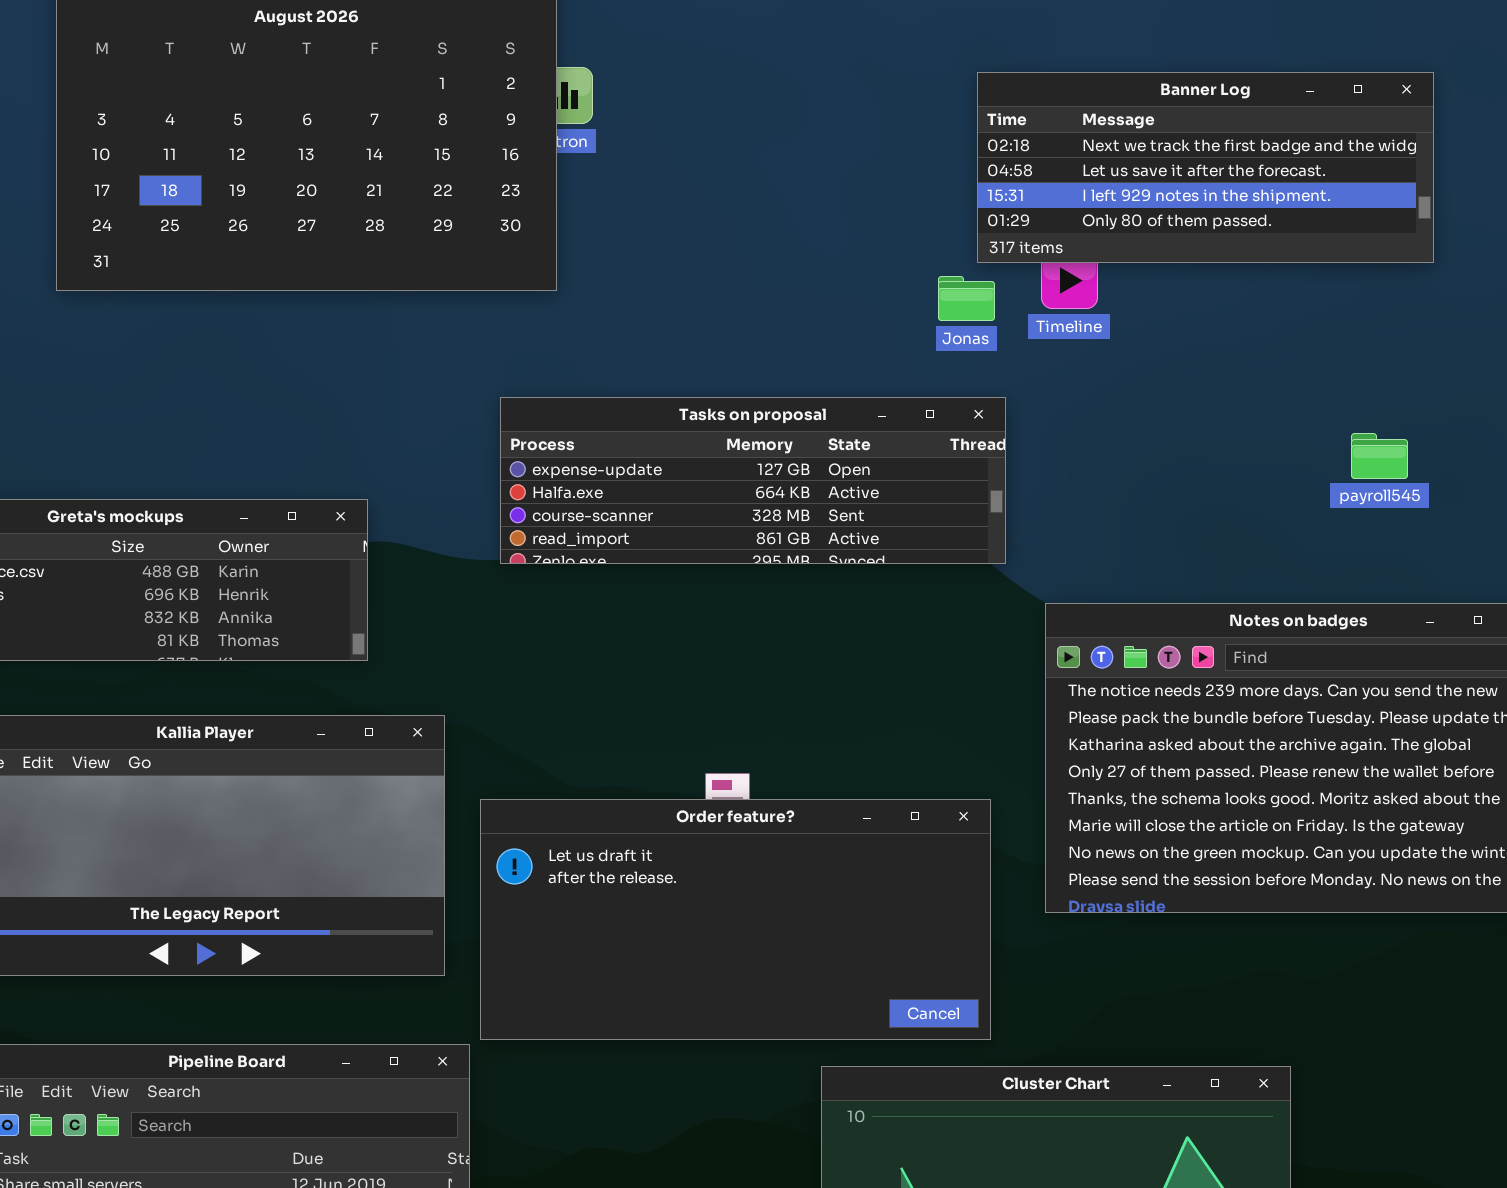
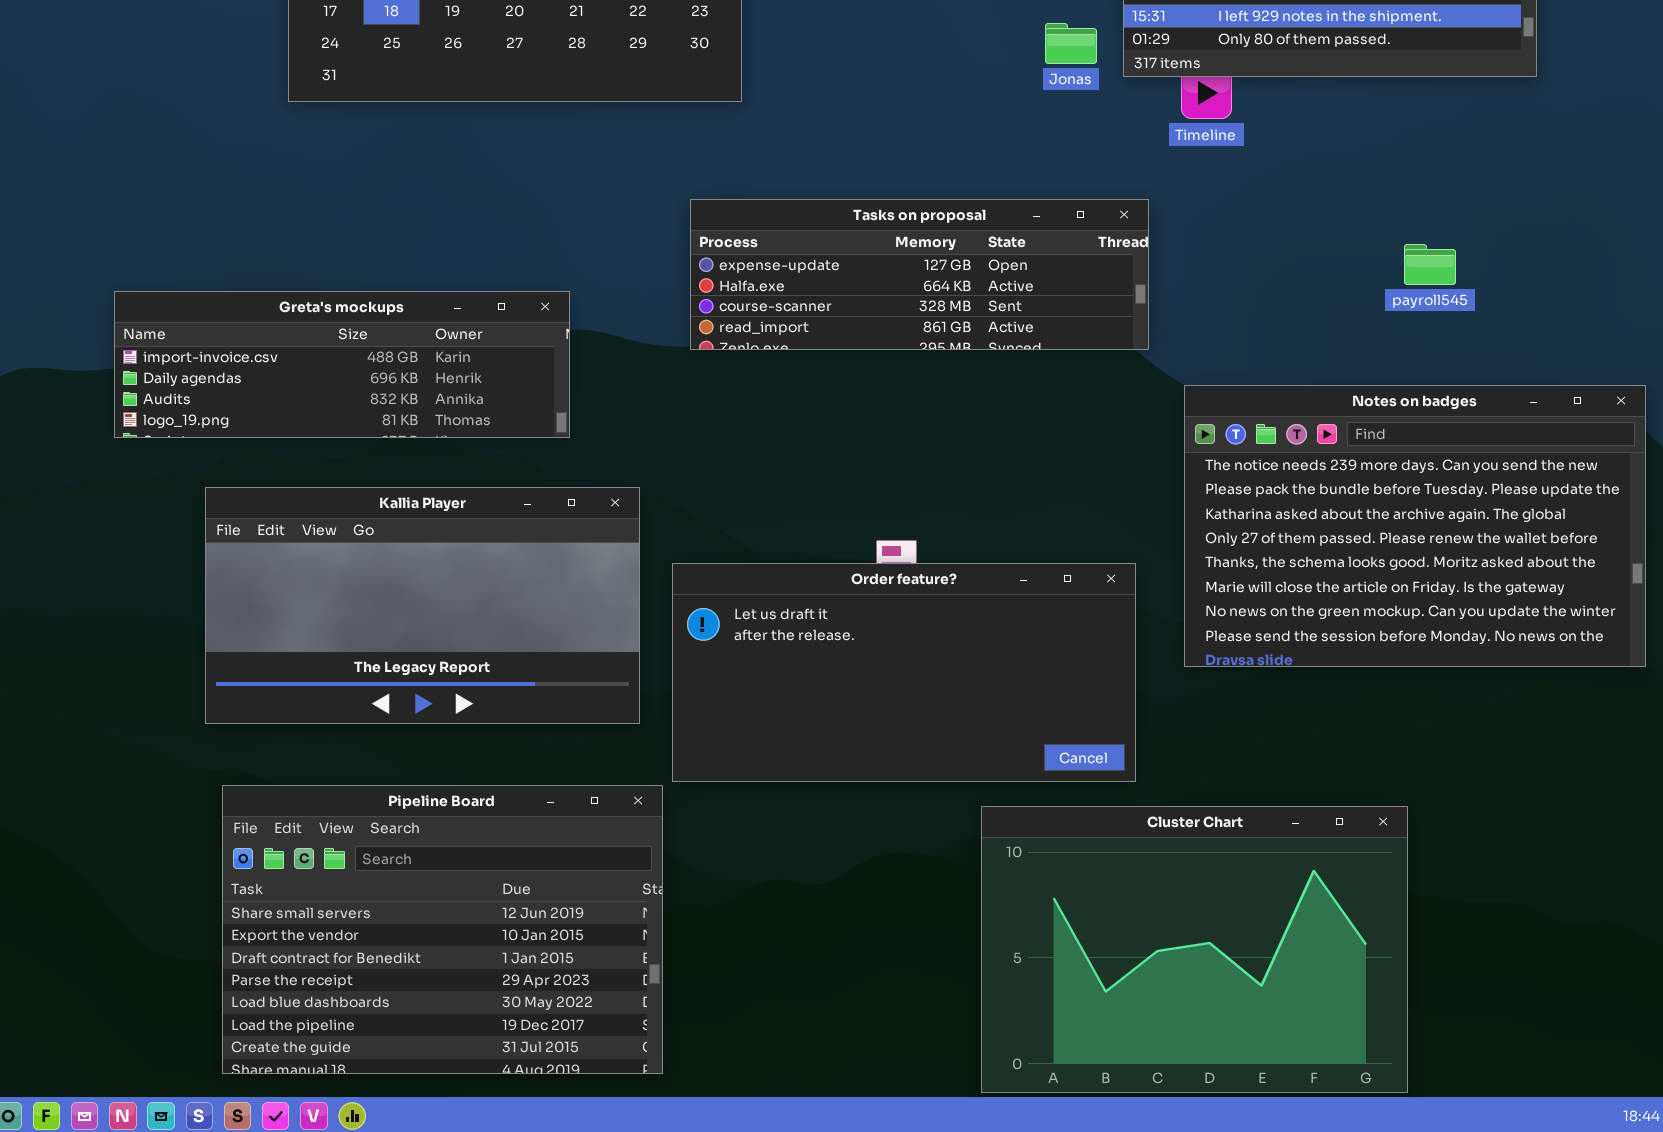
Jonas: [938,276,995,321] -> [1045,23,1097,64], moved
payroll545: [1351,433,1408,479] -> [1404,244,1456,285], moved

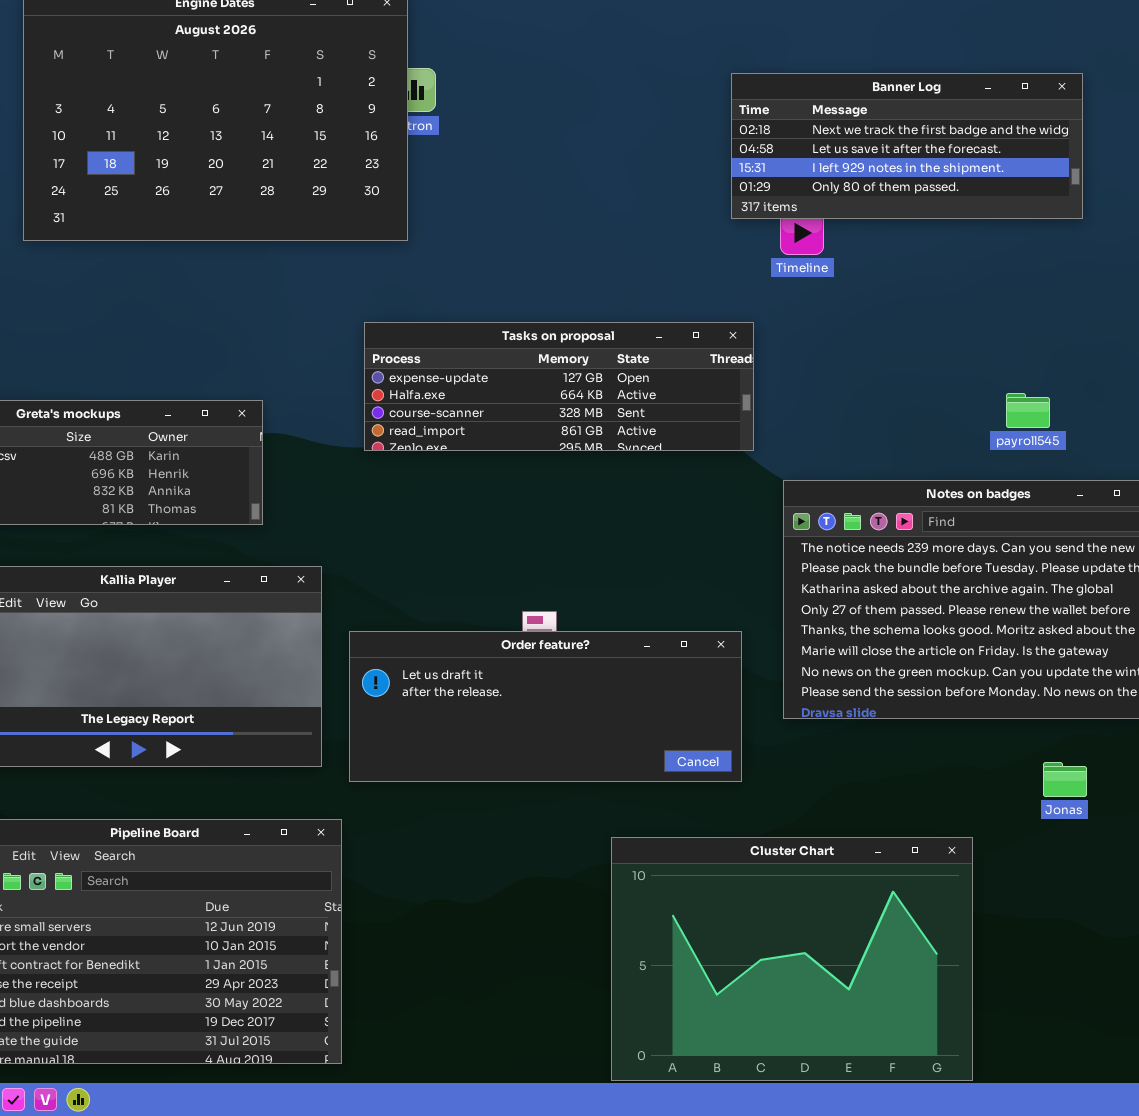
Jonas: [1045,23,1097,64] -> [1043,762,1087,797], moved
payroll545: [1404,244,1456,285] -> [1006,393,1050,428], moved
Order feature?: [672,563,1136,782] -> [349,631,742,782], resized

